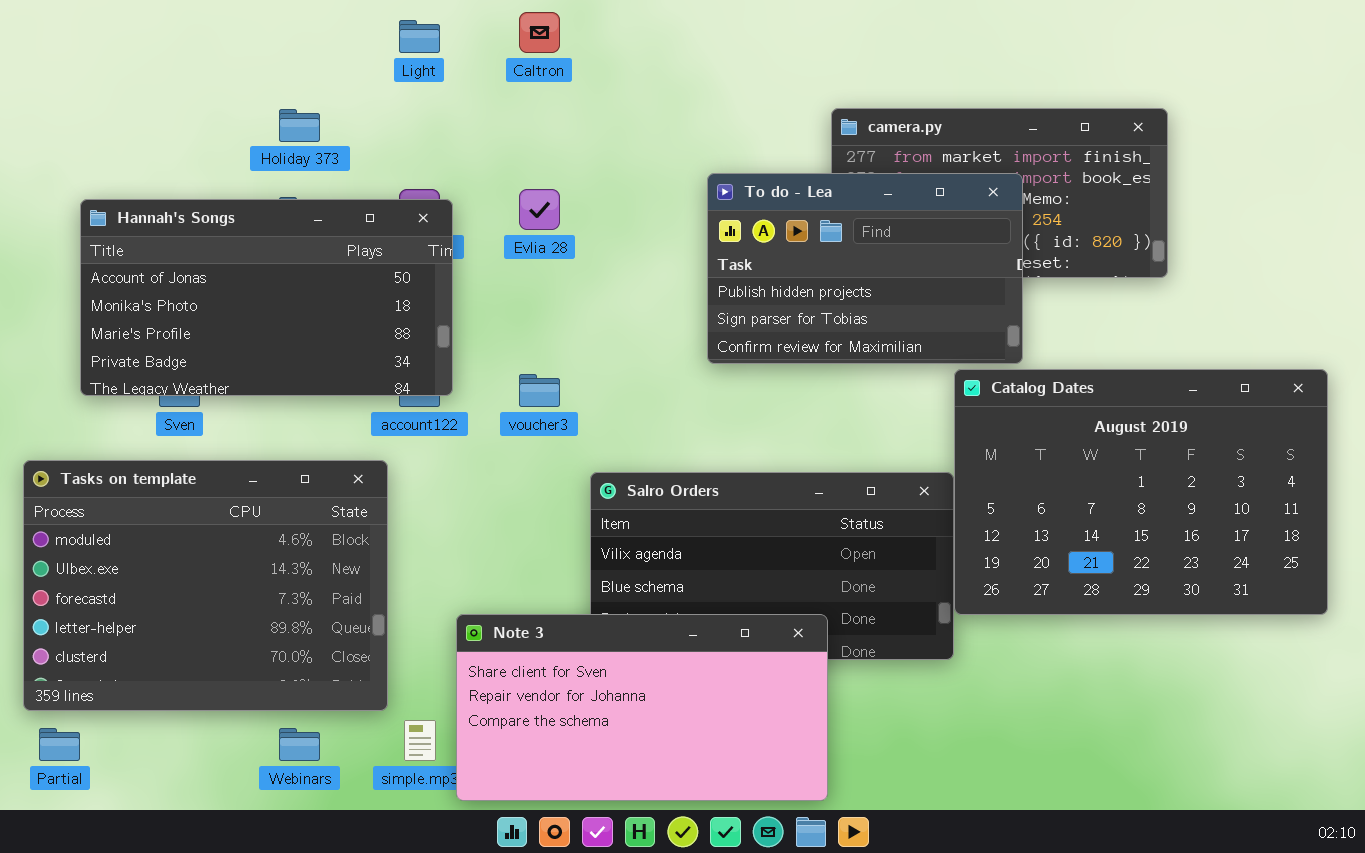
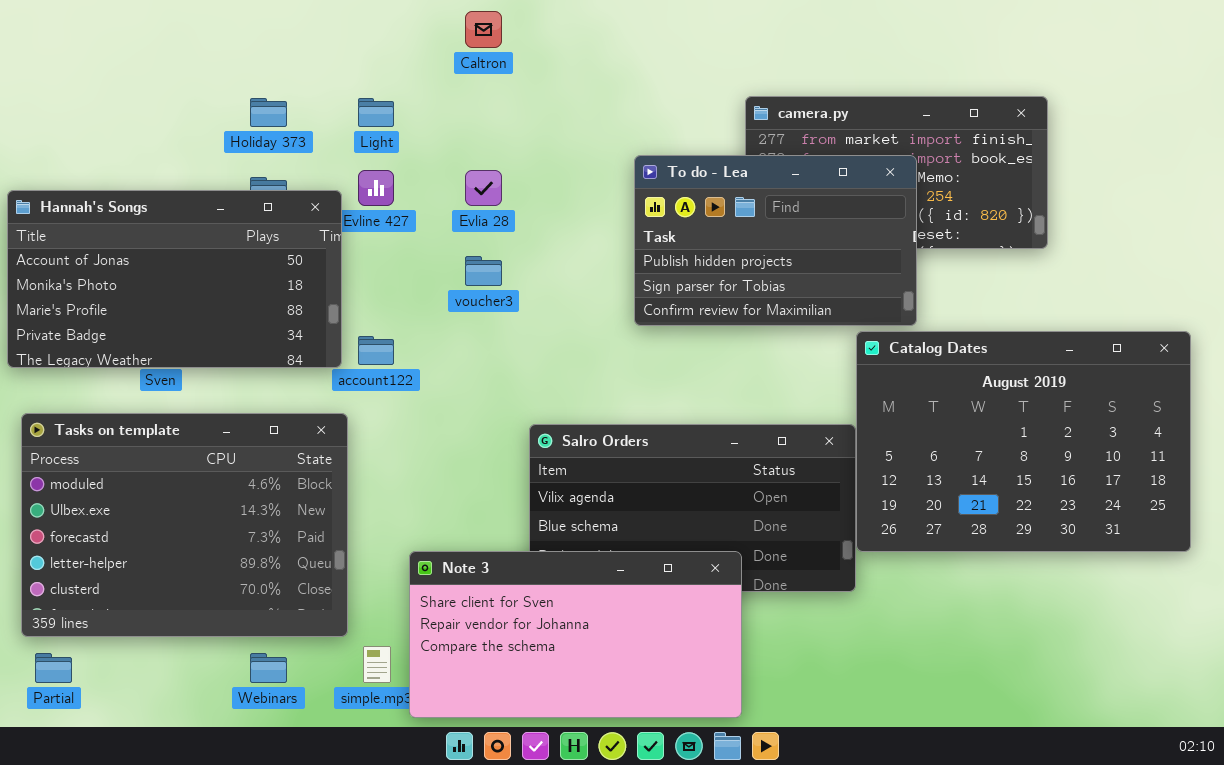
Light: [399,20,440,53] -> [358,98,394,127], moved
Hannah's Songs: [80,199,453,396] -> [7,190,342,368], moved
voucher3: [519,374,560,407] -> [465,256,502,286], moved

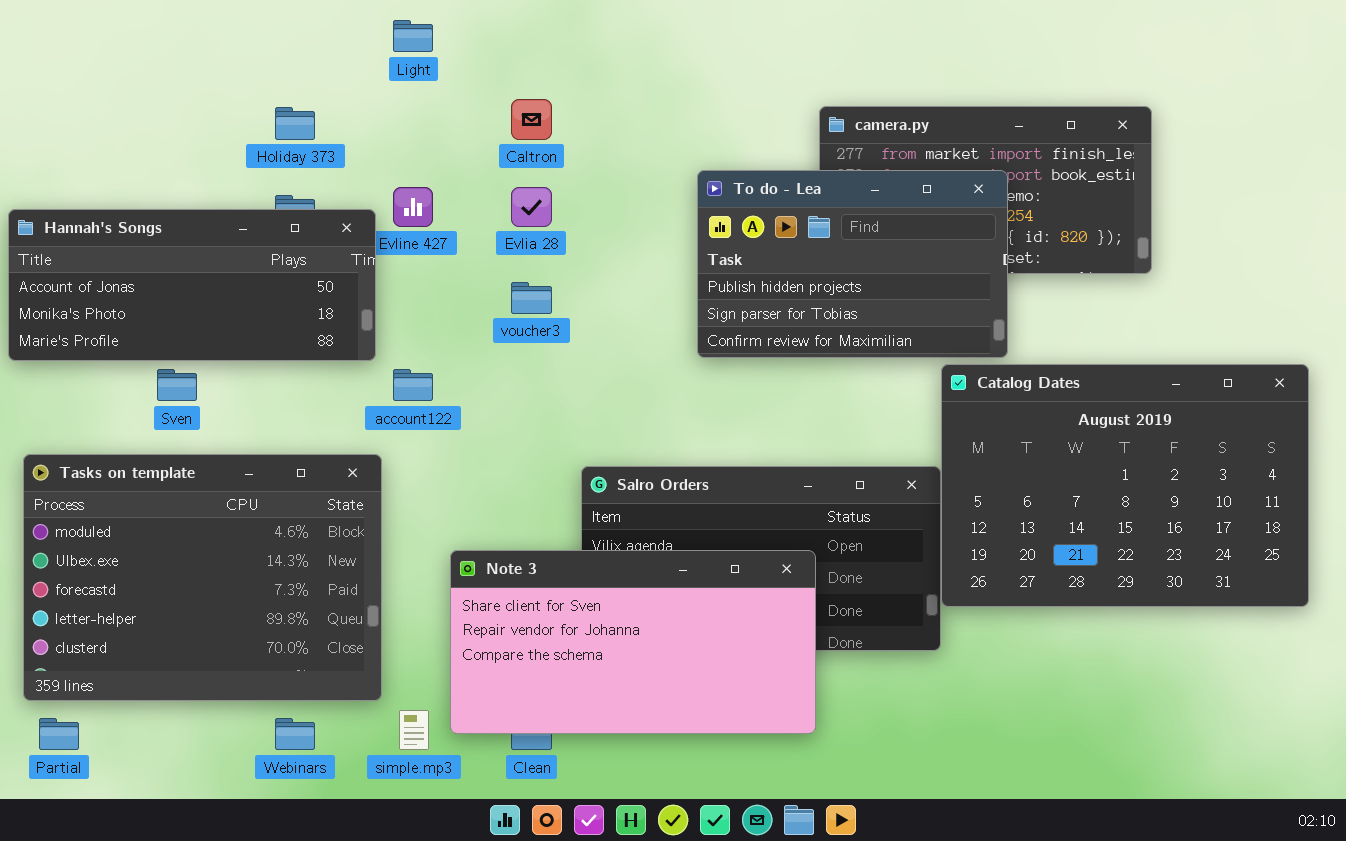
Caltron: [465,11,502,48] -> [511,99,552,140], moved
Light: [358,98,394,127] -> [393,20,433,52], moved
Hannah's Songs: [7,190,342,368] -> [8,209,376,361], resized
Note 3: [409,551,742,718] -> [450,550,816,734], moved

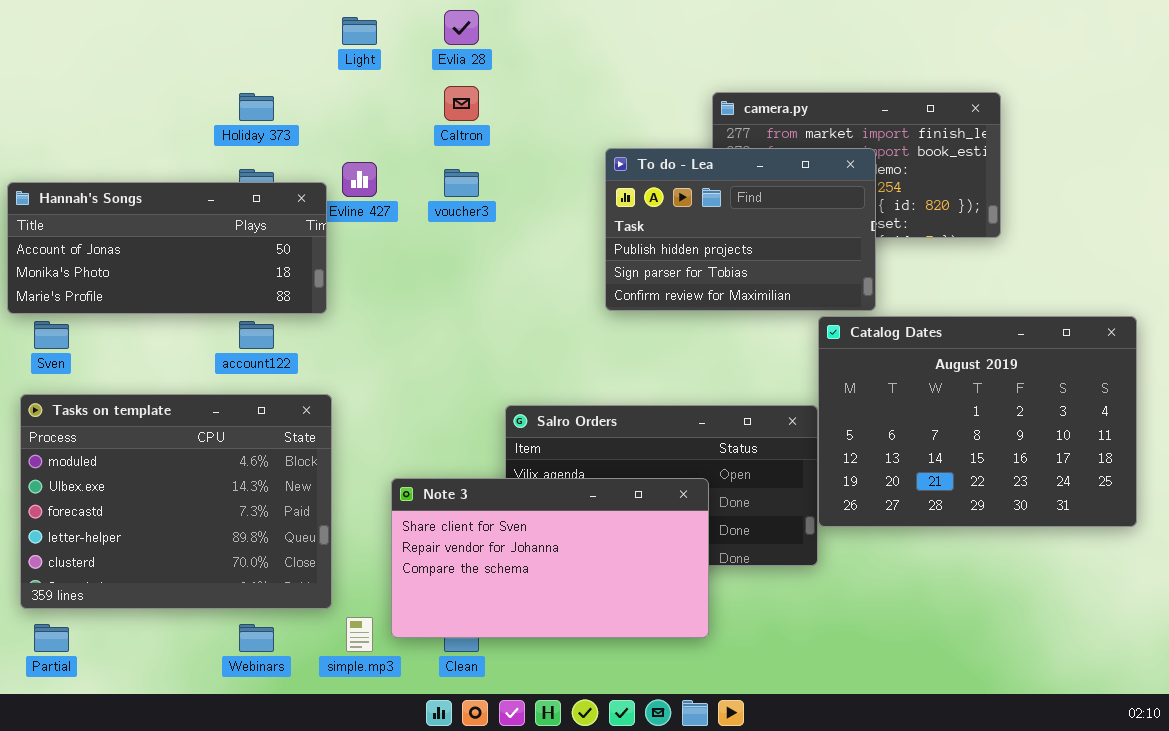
Evlia 28: [511,187,552,227] -> [444,10,479,45], moved
voucher3: [511,282,552,314] -> [444,169,479,197], moved
Sven: [157,369,197,401] -> [34,321,69,349], moved
account122: [393,369,433,401] -> [239,321,274,349], moved

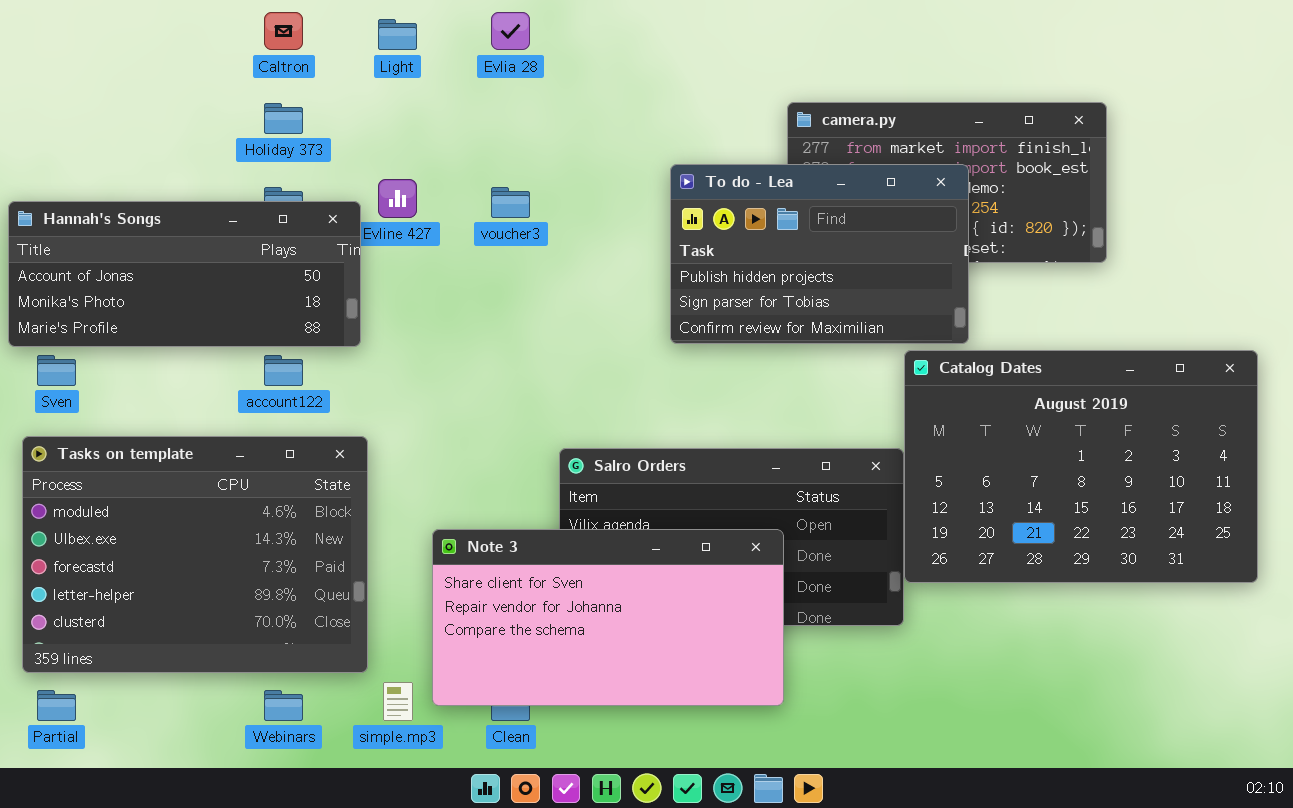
Caltron: [444,86,479,121] -> [264,12,303,50], moved

